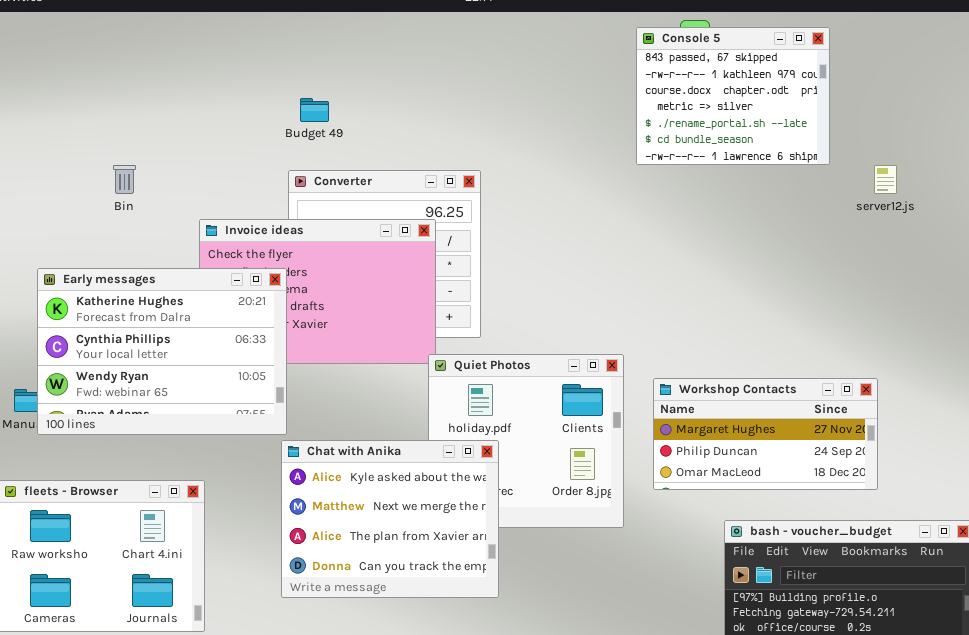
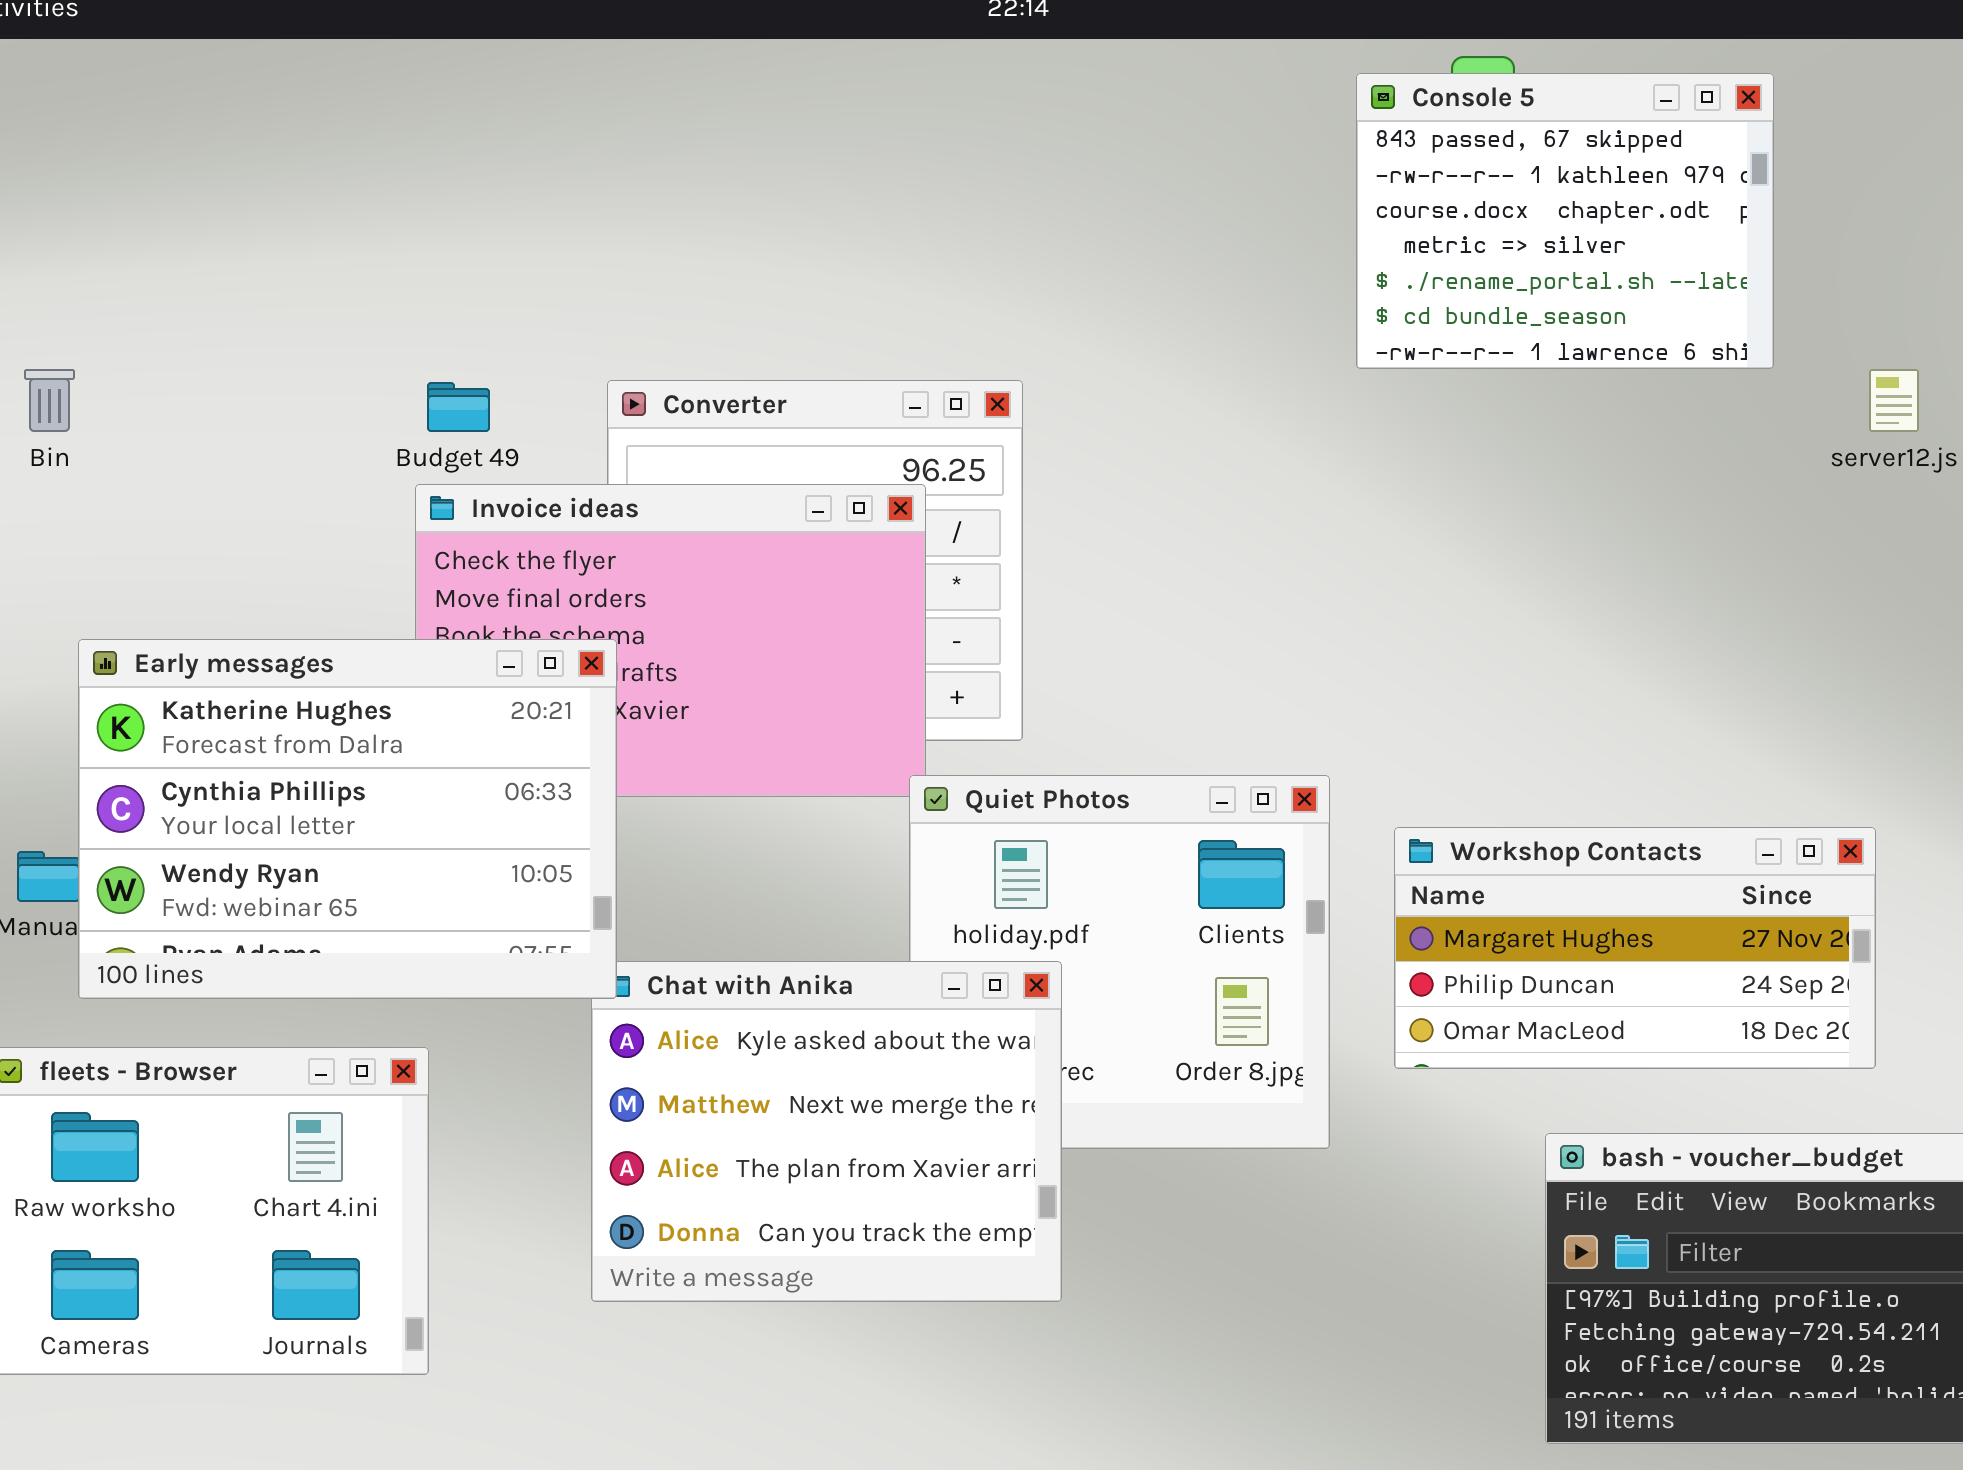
Budget 49: [300,98,329,122] -> [427,382,490,432], moved
Bin: [113,165,136,194] -> [24,369,75,432], moved
Early messages: [37,268,287,435] -> [78,639,617,999], moved

